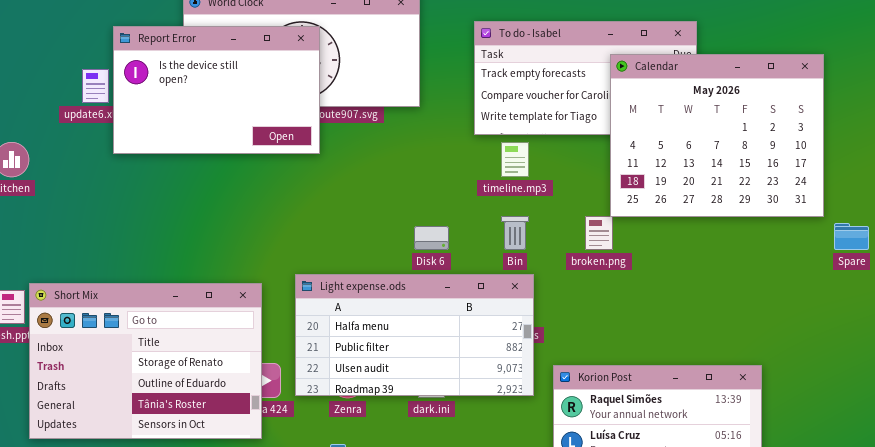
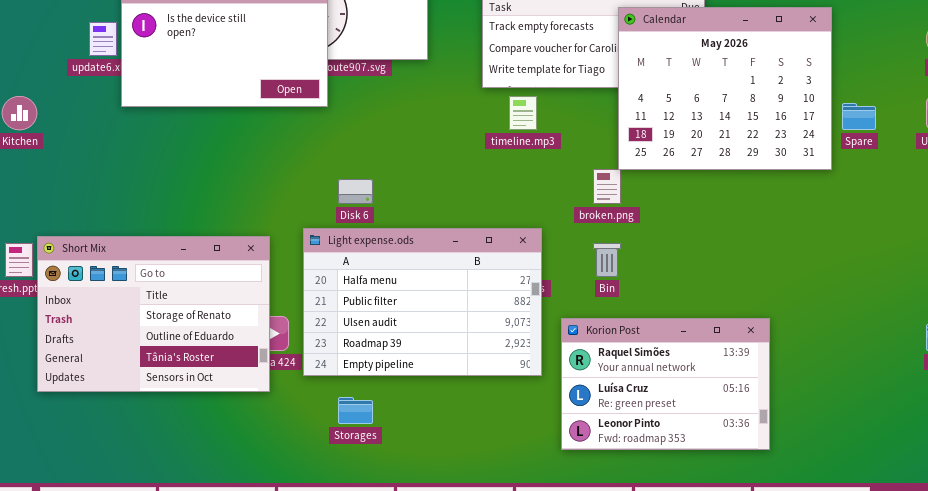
Bin: [501,216,529,250] -> [593,243,621,277], moved
Spare: [834,223,869,250] -> [842,103,876,130], moved
Disk 6: [414,226,449,250] -> [338,179,373,204], moved
Light expense.ods: [295,274,534,396] -> [303,228,542,376], resized

